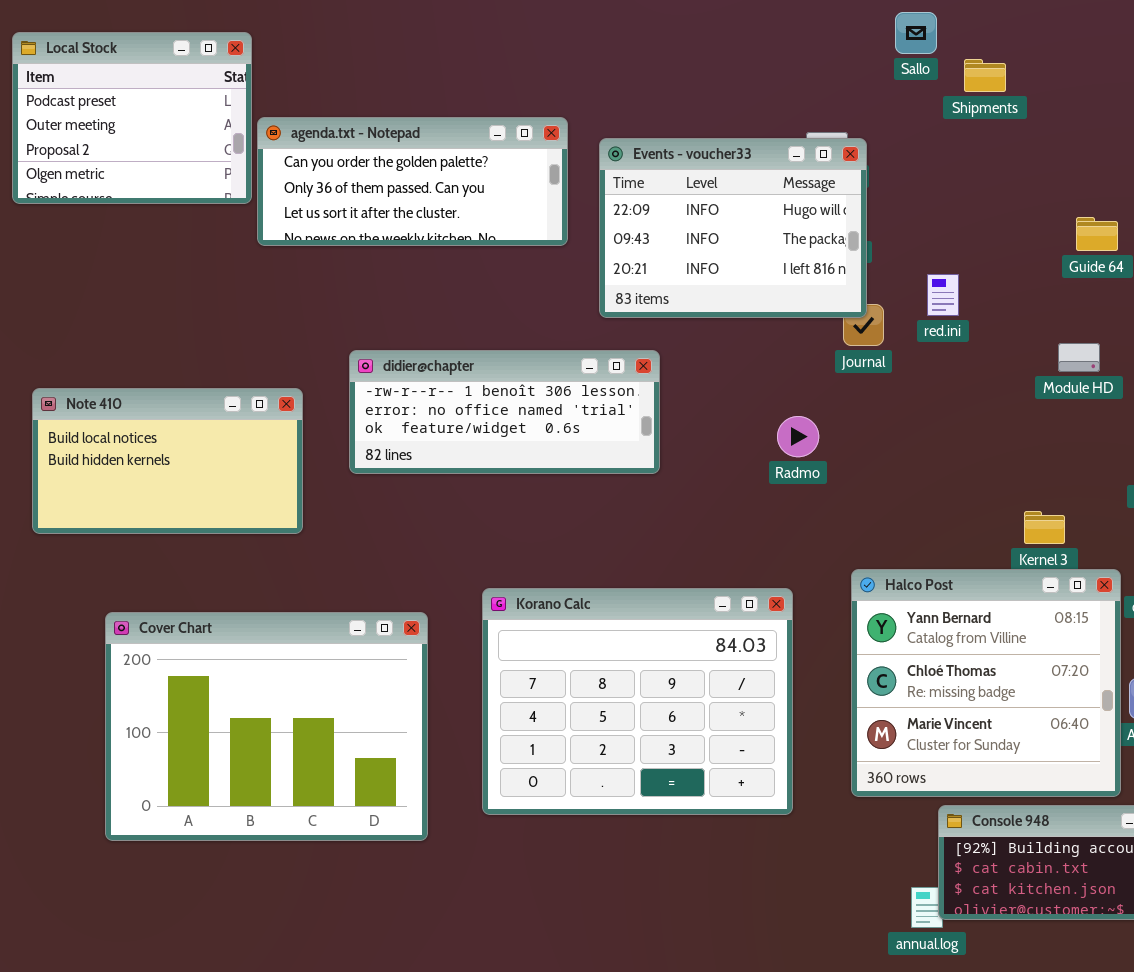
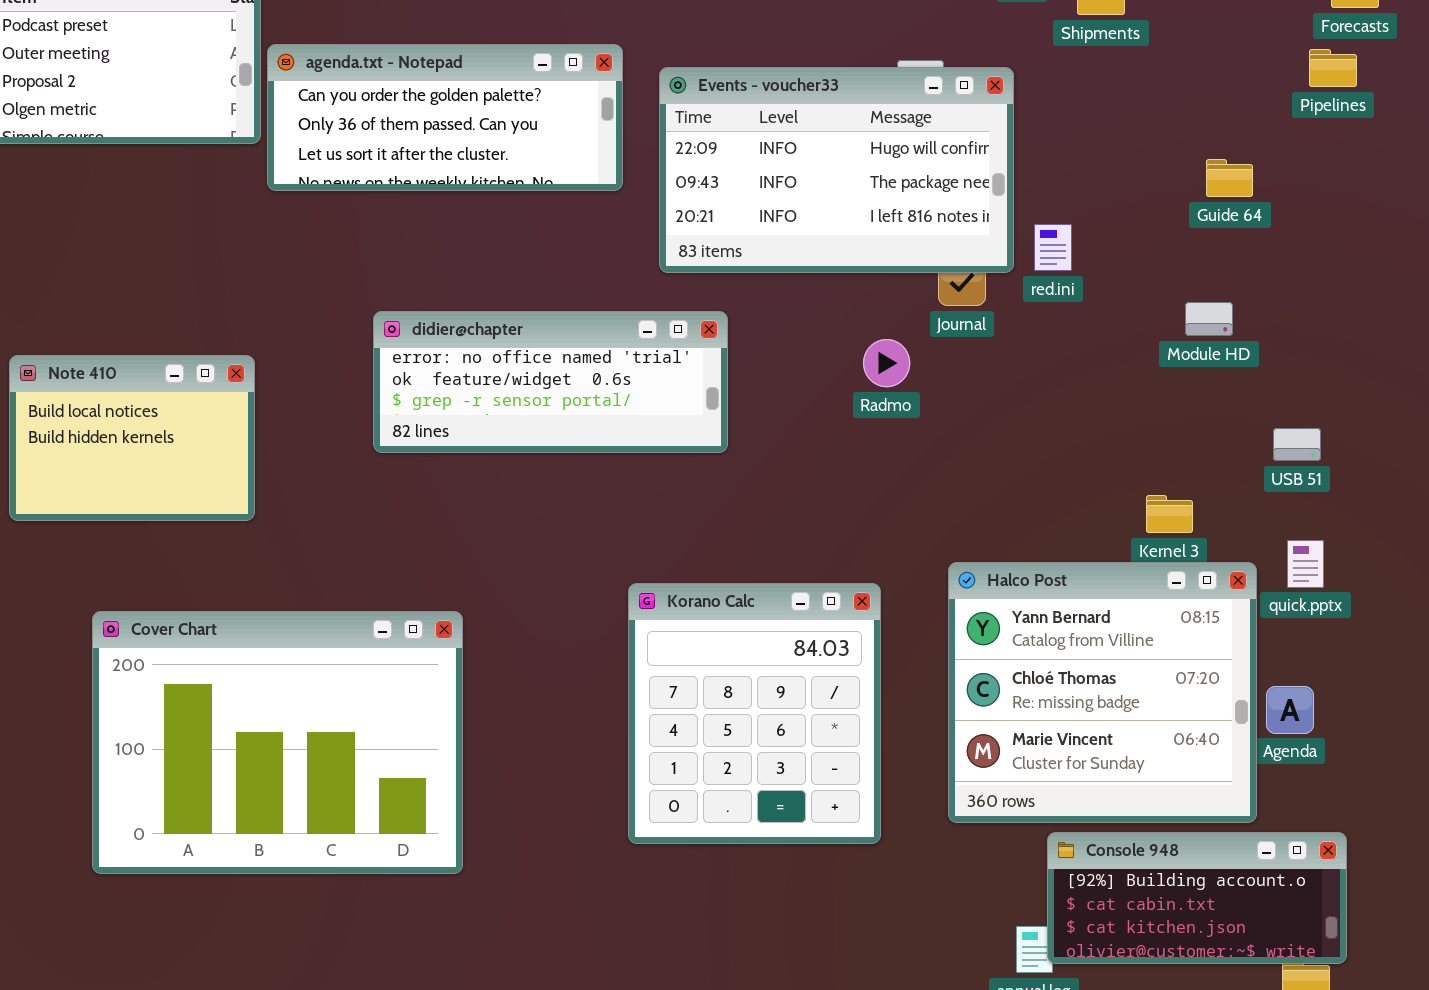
Events - voucher33: [599,138,867,318] -> [659,67,1014,273], resized
didier@chapter: [349,350,660,474] -> [373,311,728,453], scrolled down 1 row
Note 410: [32,388,303,534] -> [9,355,255,521], resized
Radmo: [777,416,819,457] -> [863,339,910,387], moved
Korano Calc: [482,588,793,815] -> [628,583,881,844], resized

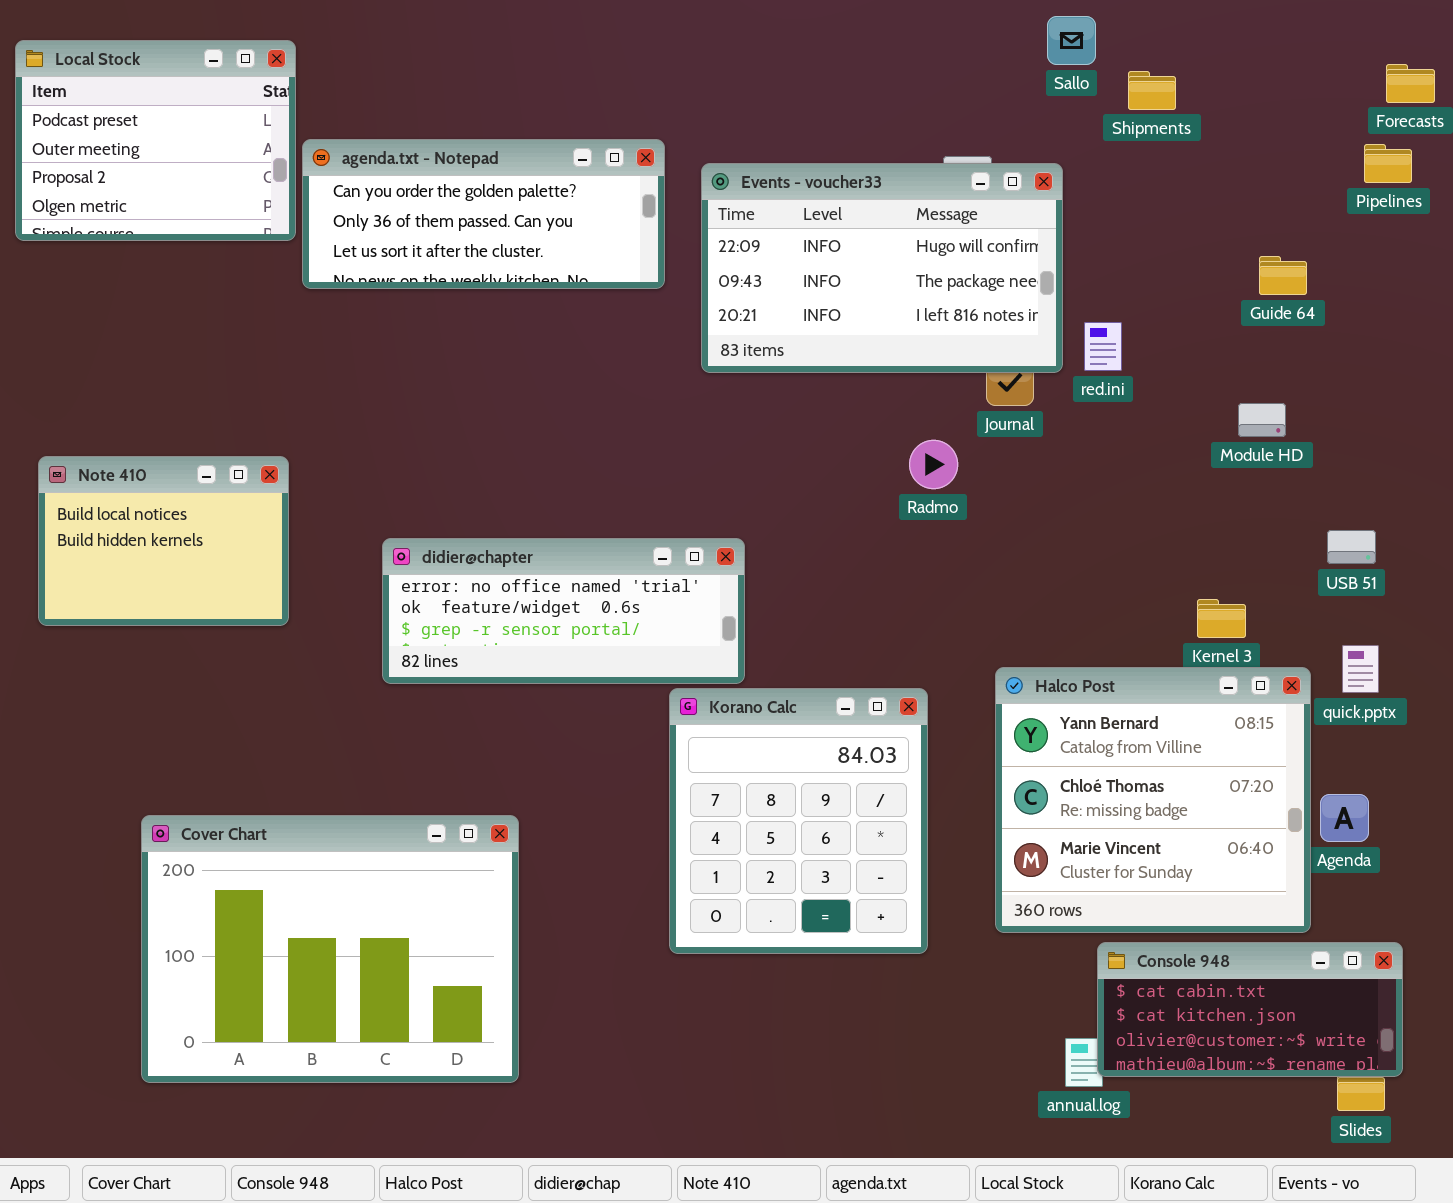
didier@chapter: [373,311,728,453] -> [382,538,745,684], moved
Cover Chart: [92,611,463,874] -> [141,815,519,1083], moved
Console 948: [1047,832,1347,964] -> [1097,942,1403,1077], scrolled down 1 row

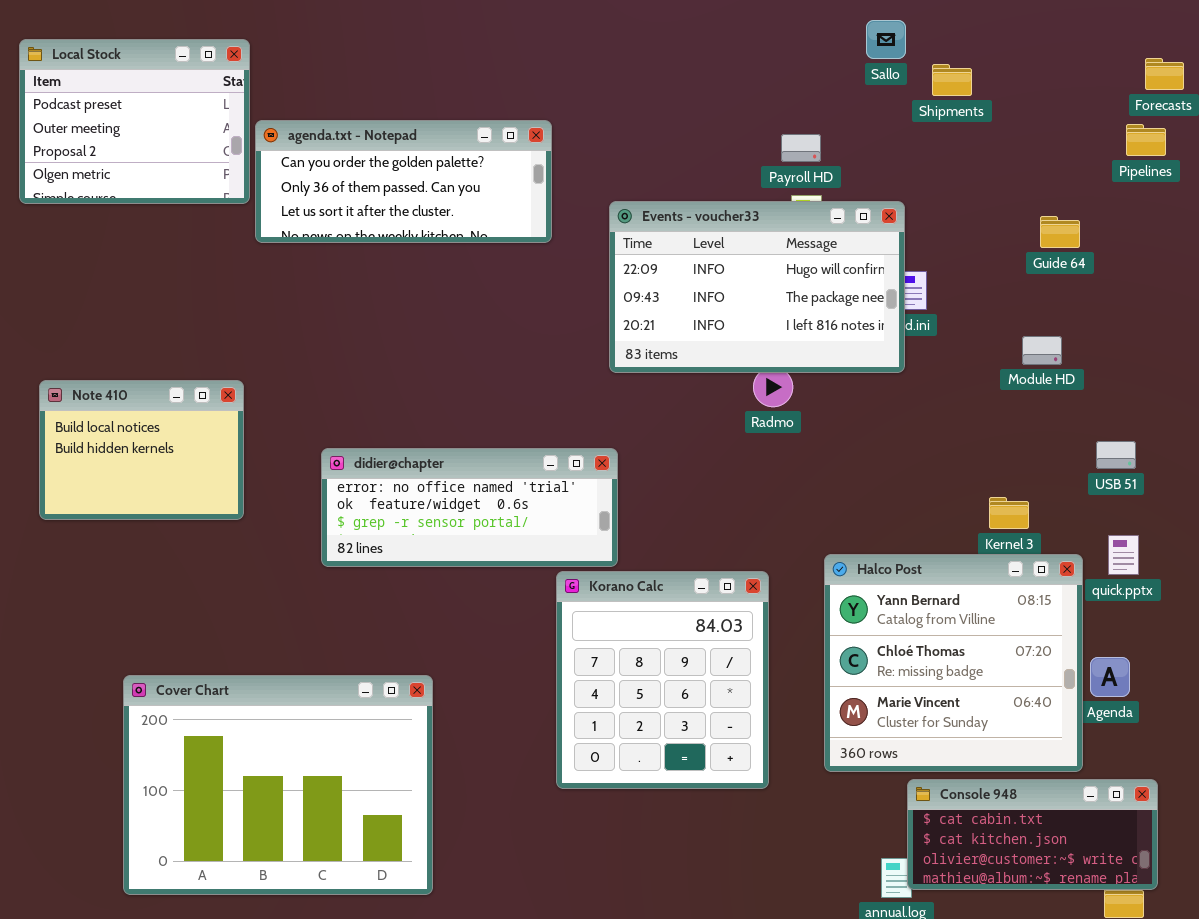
Events - voucher33: [701,163,1063,373] -> [609,201,905,373], moved

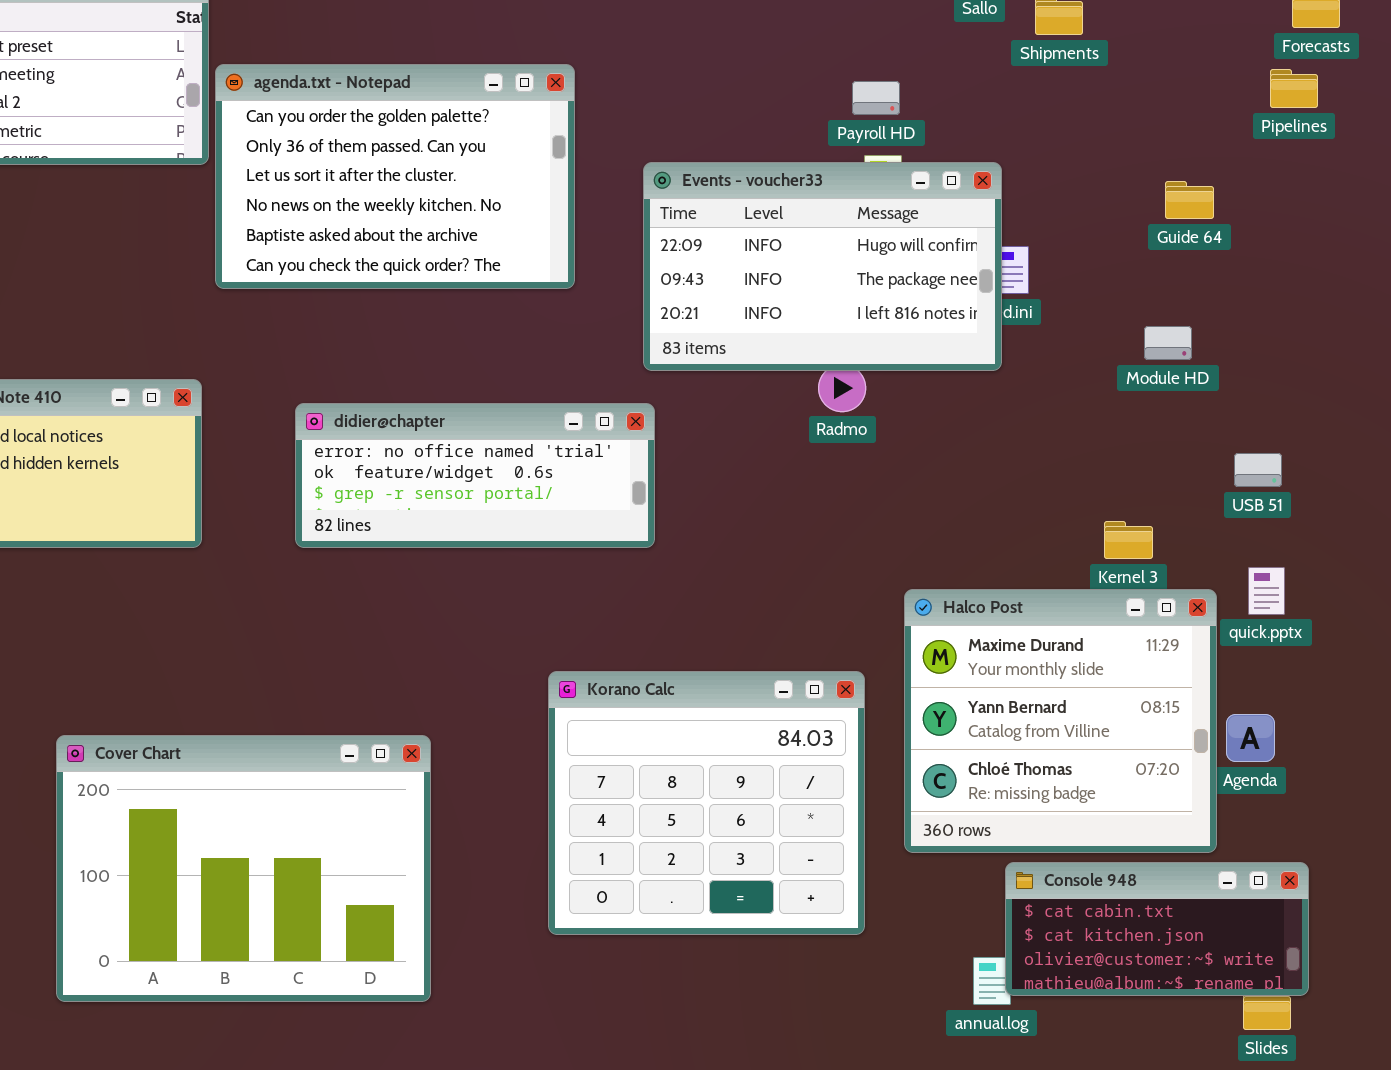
agenda.txt - Notepad: [255,120,552,243] -> [215,64,575,289], resized
didier@chapter: [321,448,618,567] -> [295,403,655,548], moved
Halco Post: [824,554,1083,772] -> [904,589,1217,853], scrolled up 1 row
Korano Calc: [556,571,769,789] -> [548,671,865,935], moved, resized

